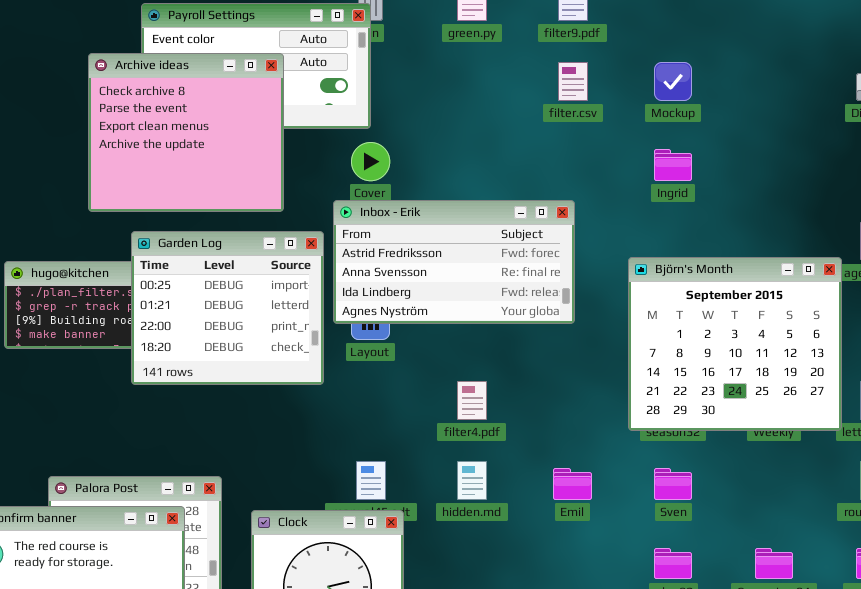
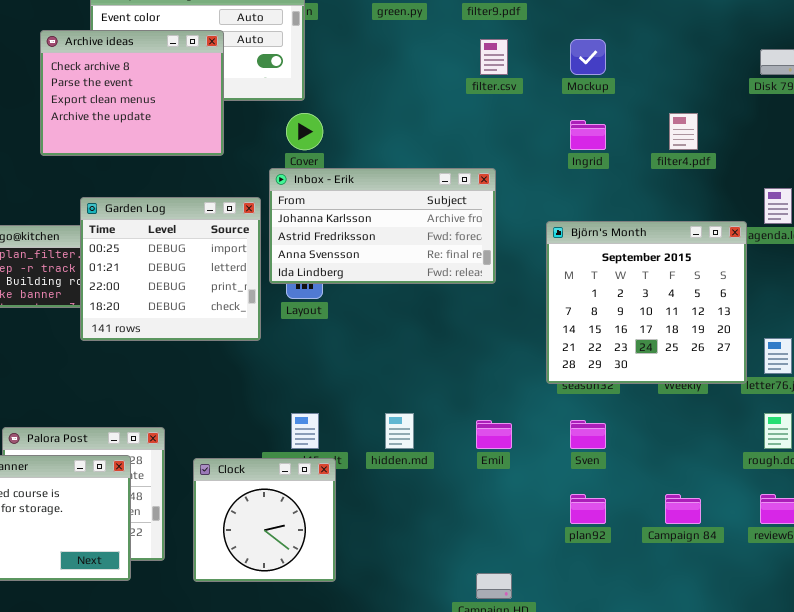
Archive ideas: [88,53,284,212] -> [40,30,224,156], resized
Inbox - Erik: [333,200,575,324] -> [269,168,496,284], scrolled up 1 row
filter4.pdf: [457,381,487,420] -> [669,113,698,150], moved

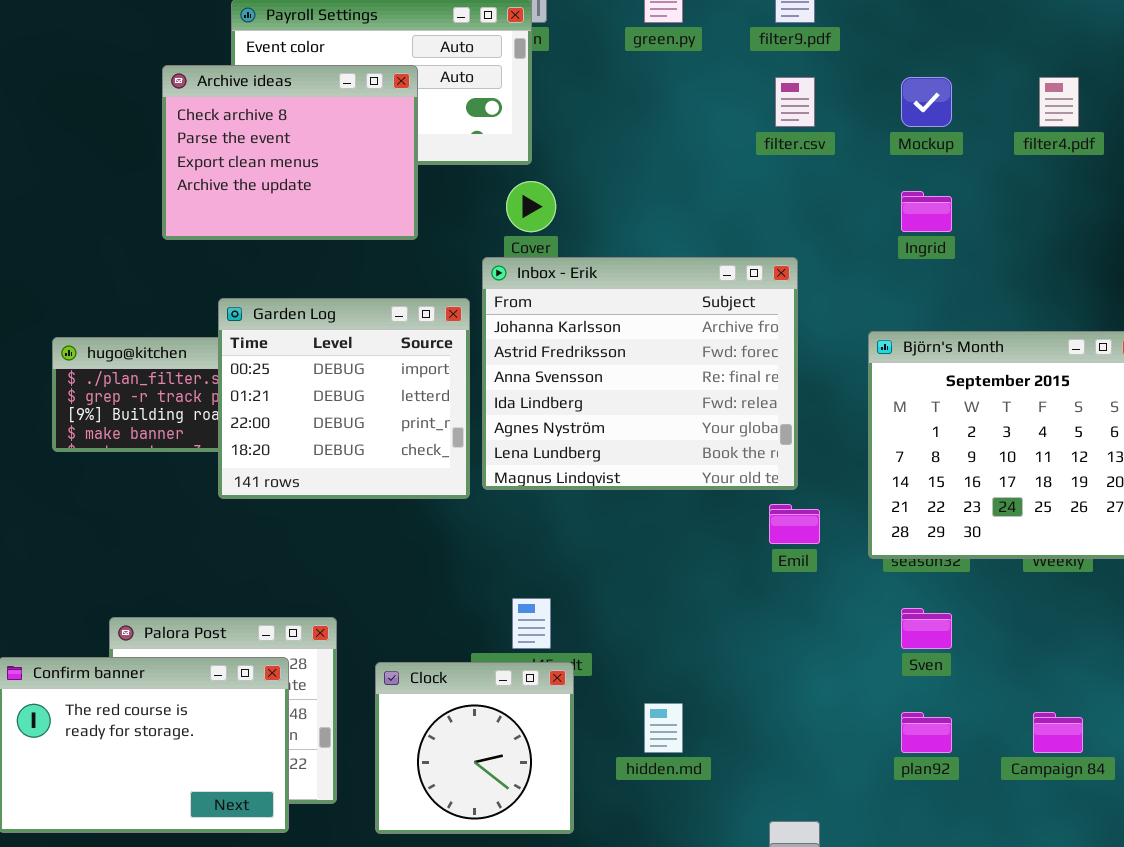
filter4.pdf: [669,113,698,150] -> [1039,77,1079,127], moved
Inbox - Erik: [269,168,496,284] -> [482,257,798,490], resized
hidden.md: [385,413,414,449] -> [644,703,683,753], moved
Emil: [476,420,512,449] -> [769,504,820,544], moved

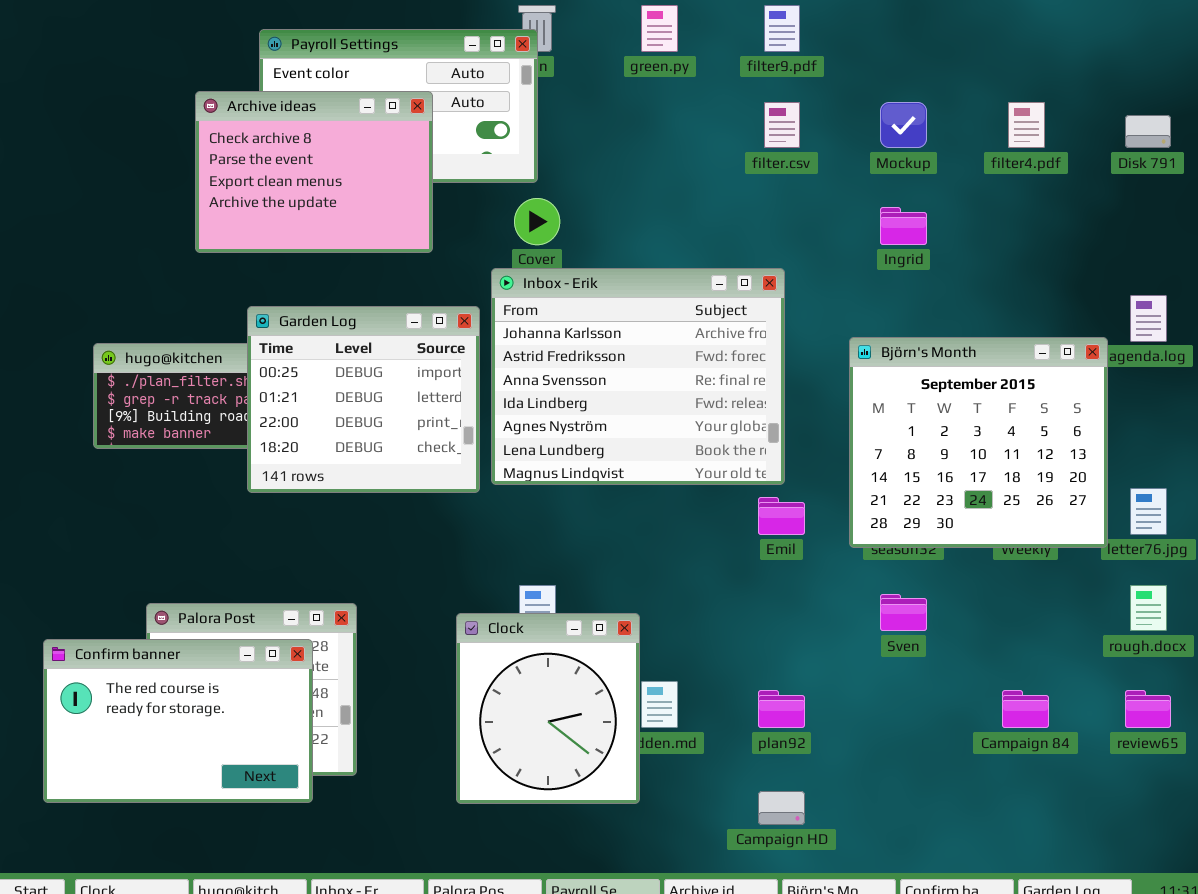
Clock: [375,662,574,834] -> [456,613,640,804], moved, resized
plan92: [901,712,952,753] -> [758,690,805,728], moved

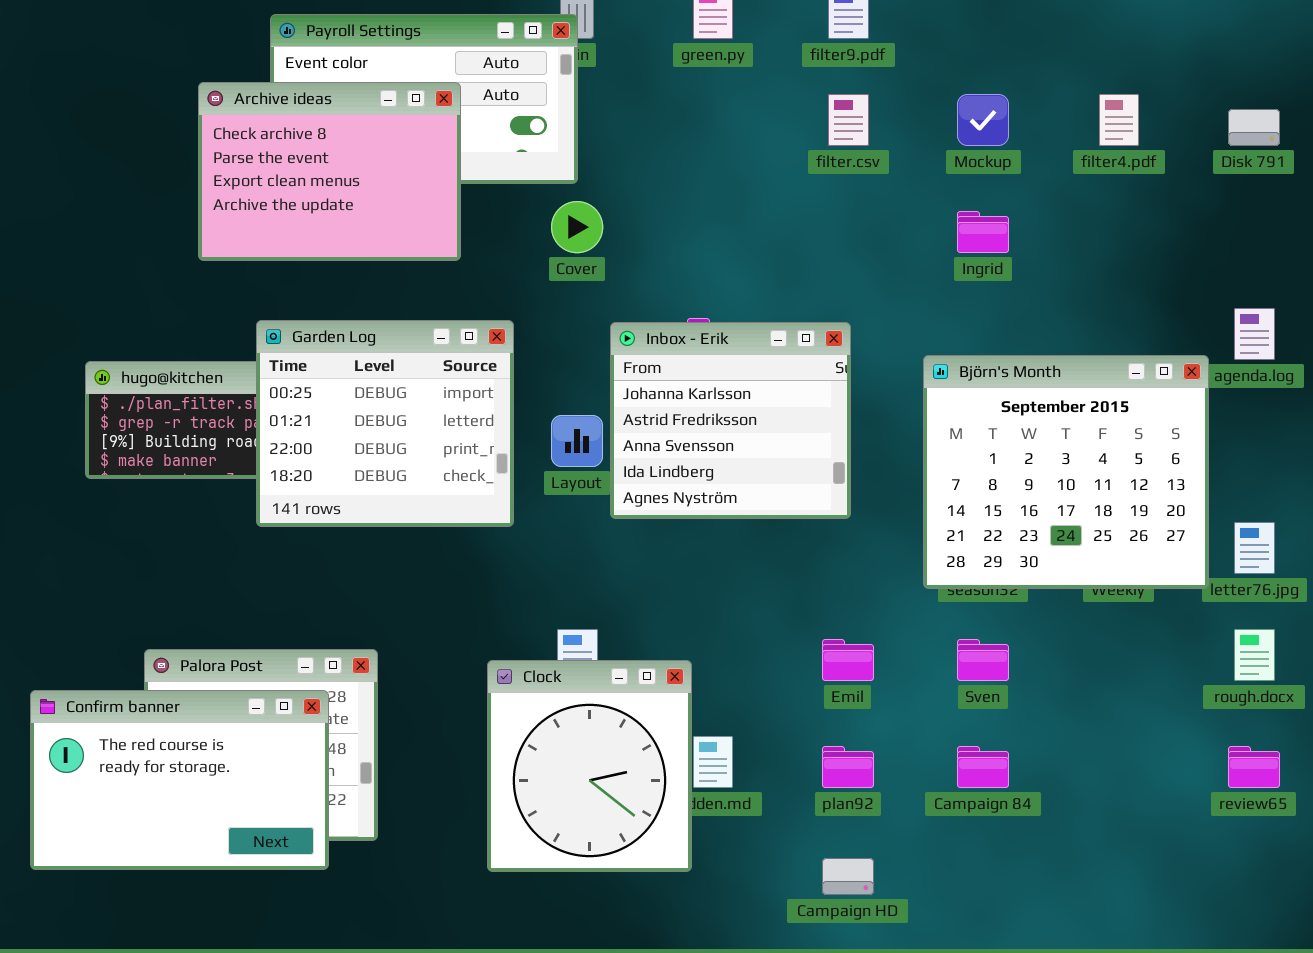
Inbox - Erik: [491,268,785,485] -> [610,322,851,519], resized
Emil: [758,497,805,535] -> [822,639,874,681], moved
Campaign 84: [1002,690,1049,728] -> [957,746,1009,788], moved

